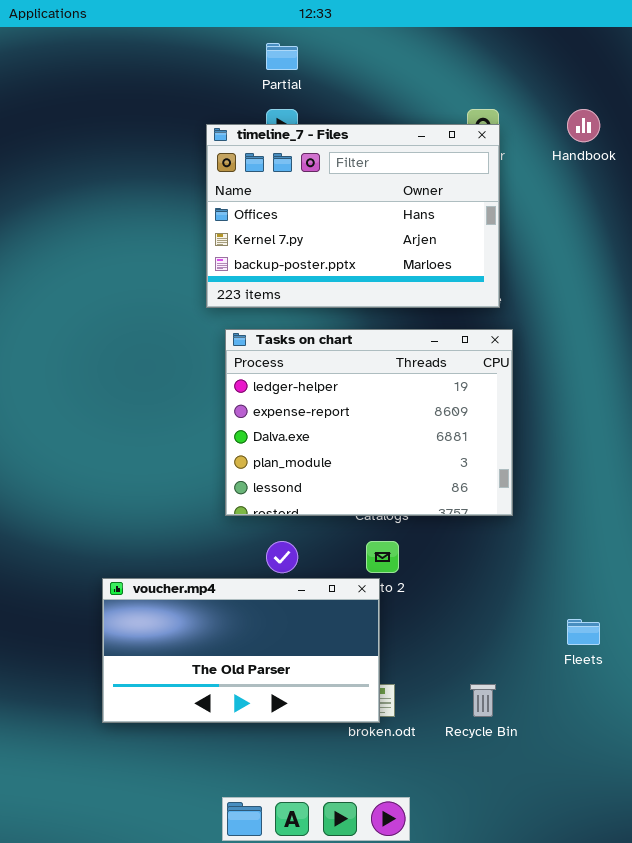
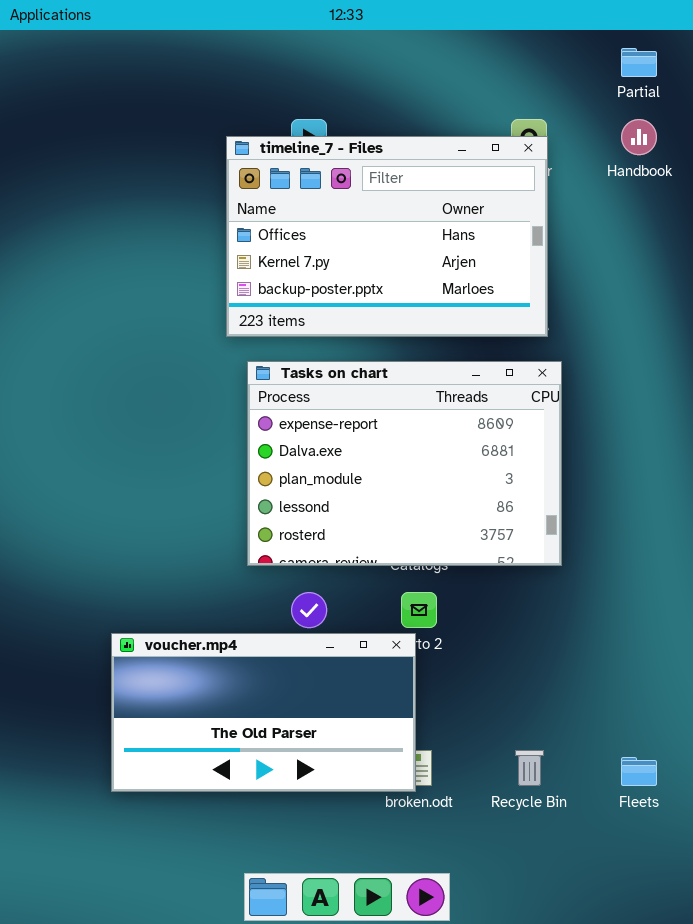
Partial: [266,43,298,70] -> [621,48,657,77], moved
Tasks on chart: [225,329,513,516] -> [247,361,562,566], scrolled down 1 row
Fleets: [567,619,600,645] -> [621,757,657,786], moved

